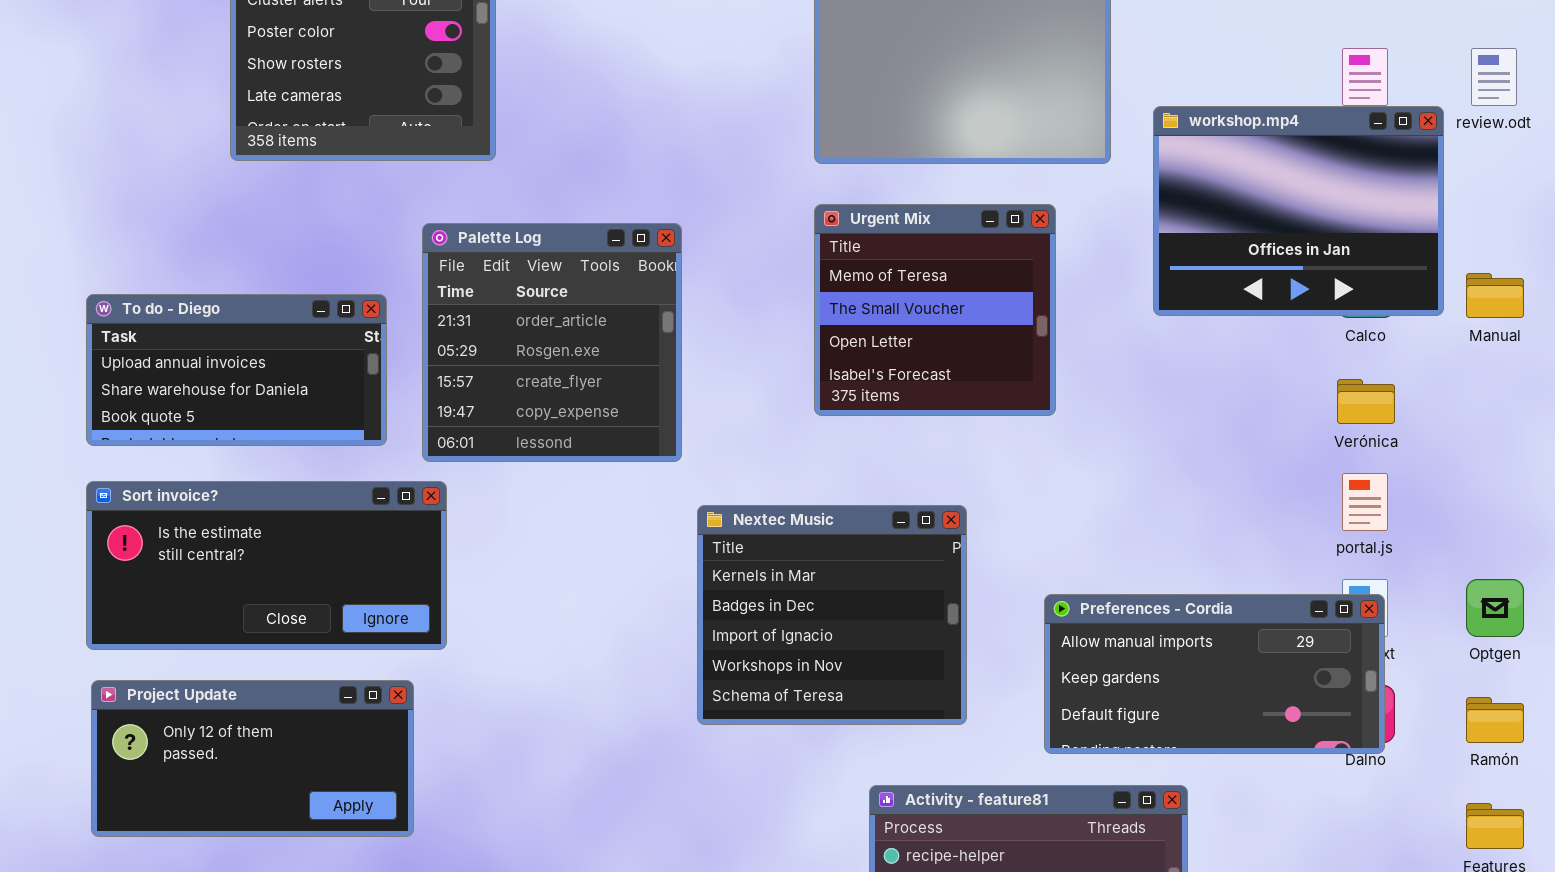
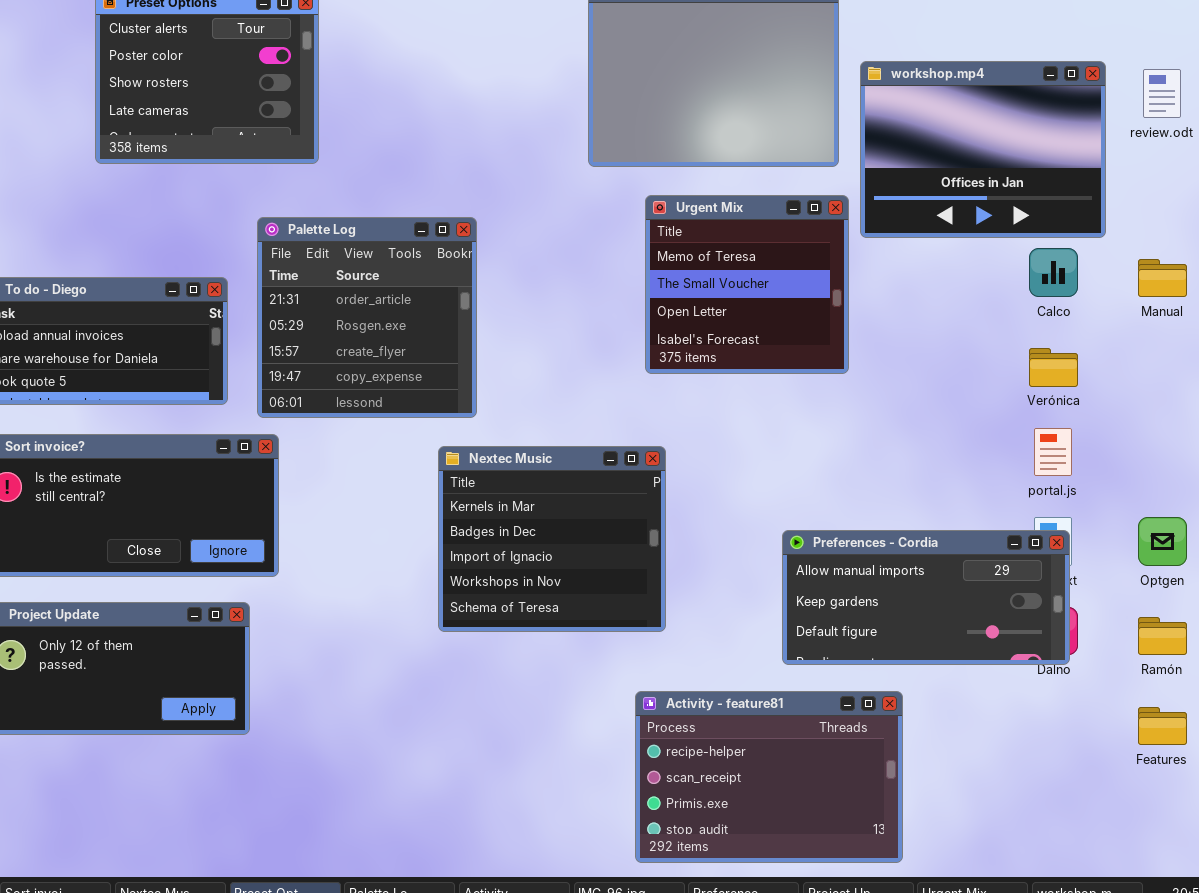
workshop.mp4: [1153,106,1444,316] -> [860,61,1106,238], moved
Urgent Mix: [814,204,1056,416] -> [645,195,849,374], moved
Nextec Music: [697,505,967,725] -> [438,446,666,632], moved

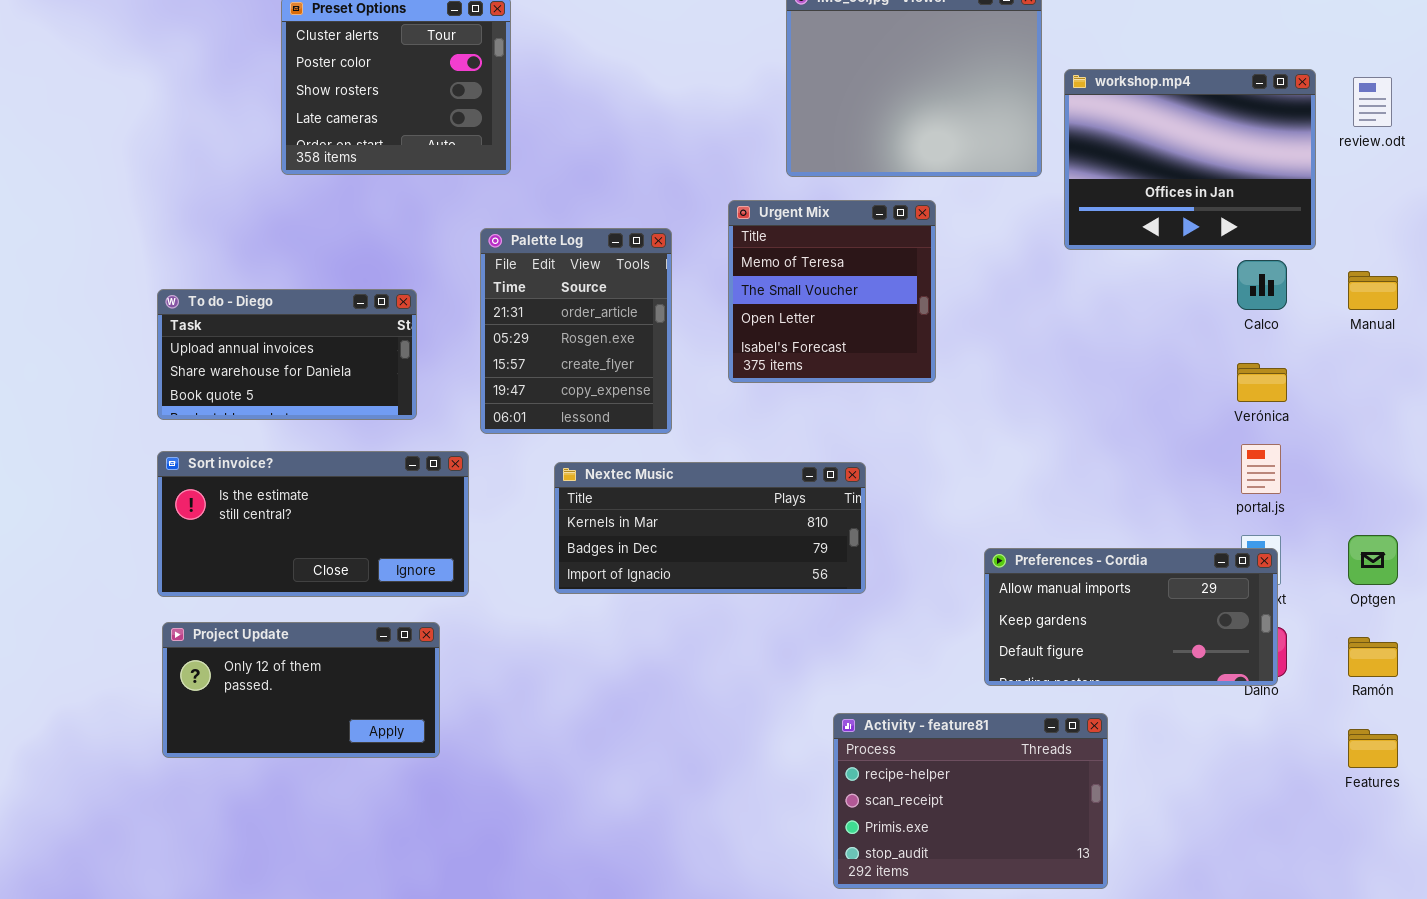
Urgent Mix: [645,195,849,374] -> [728,200,936,383], moved
Palette Log: [257,217,477,418] -> [480,228,672,434], resized
Nextec Music: [438,446,666,632] -> [554,462,866,594], resized

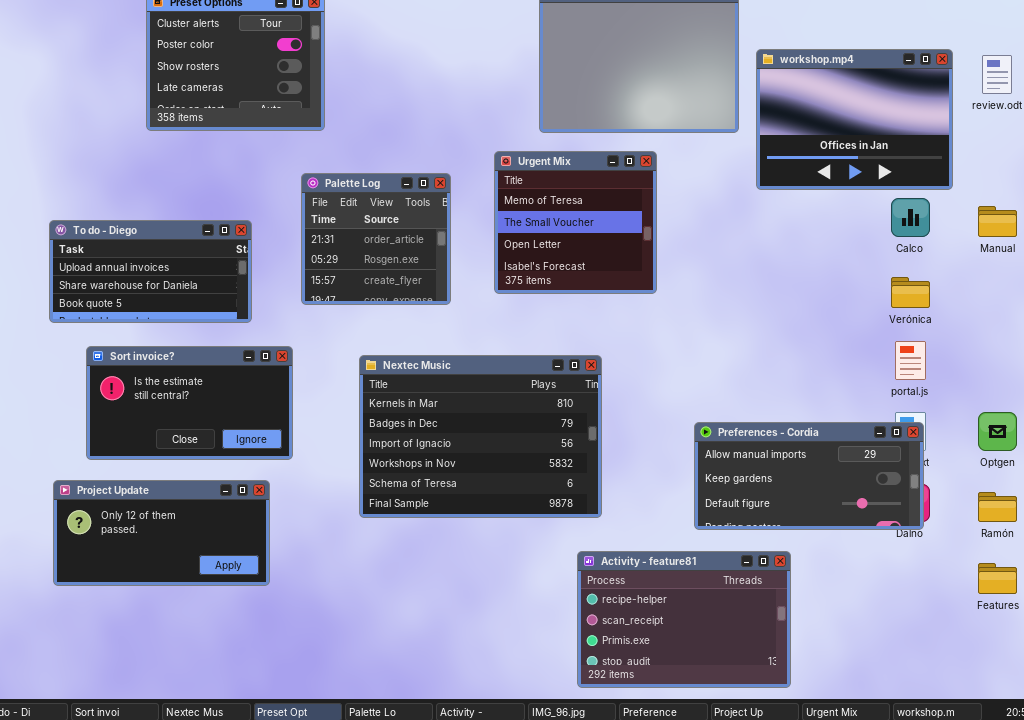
Palette Log: [480,228,672,434] -> [301,173,451,305], resized
Sort invoice?: [157,451,469,597] -> [86,346,293,460], resized
Nextec Music: [554,462,866,594] -> [359,355,602,518], resized

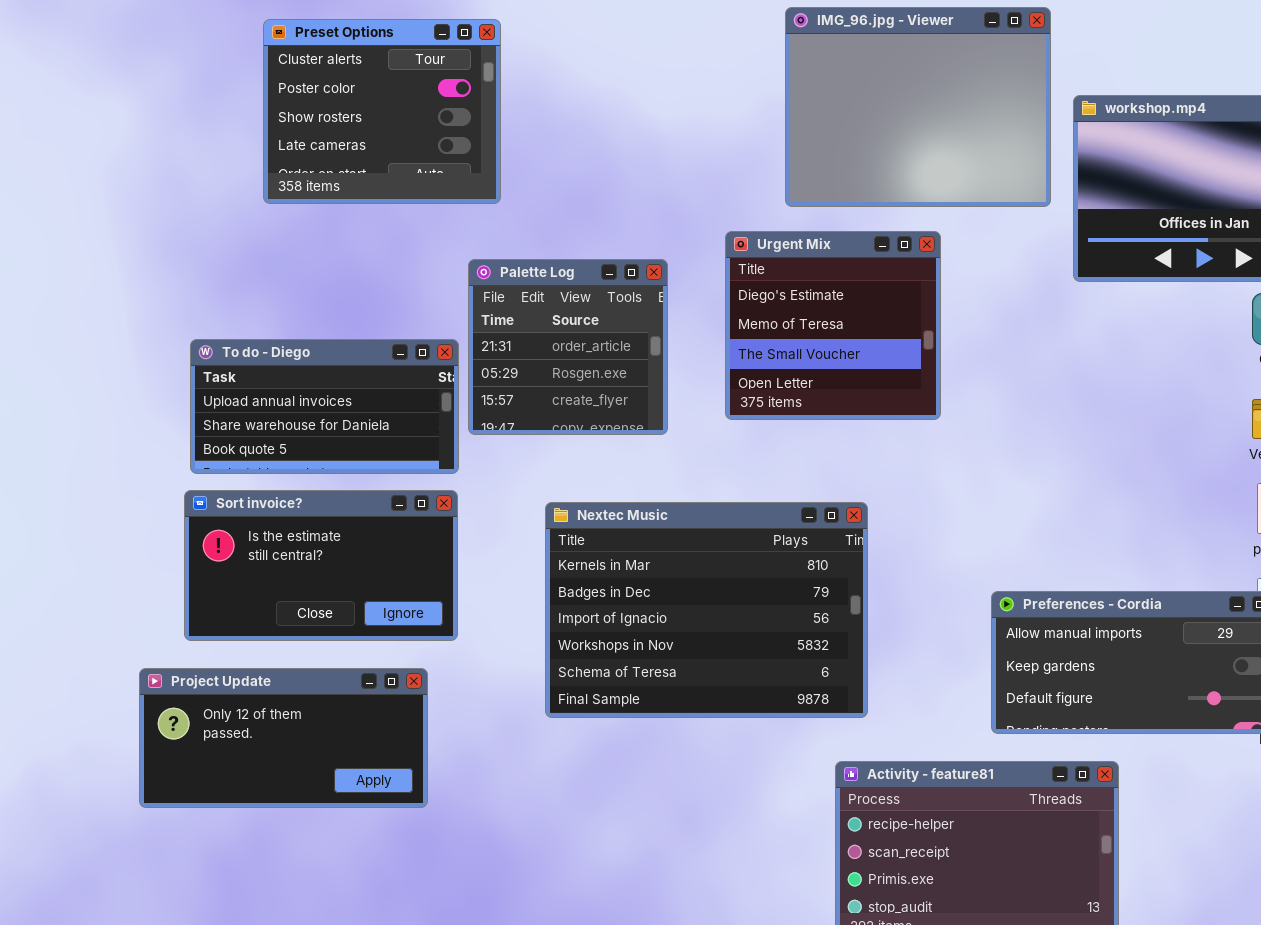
Urgent Mix: [494,151,657,294] -> [725,231,941,420], scrolled up 1 row
To do - Diego: [49,220,252,323] -> [190,339,459,474], moved

